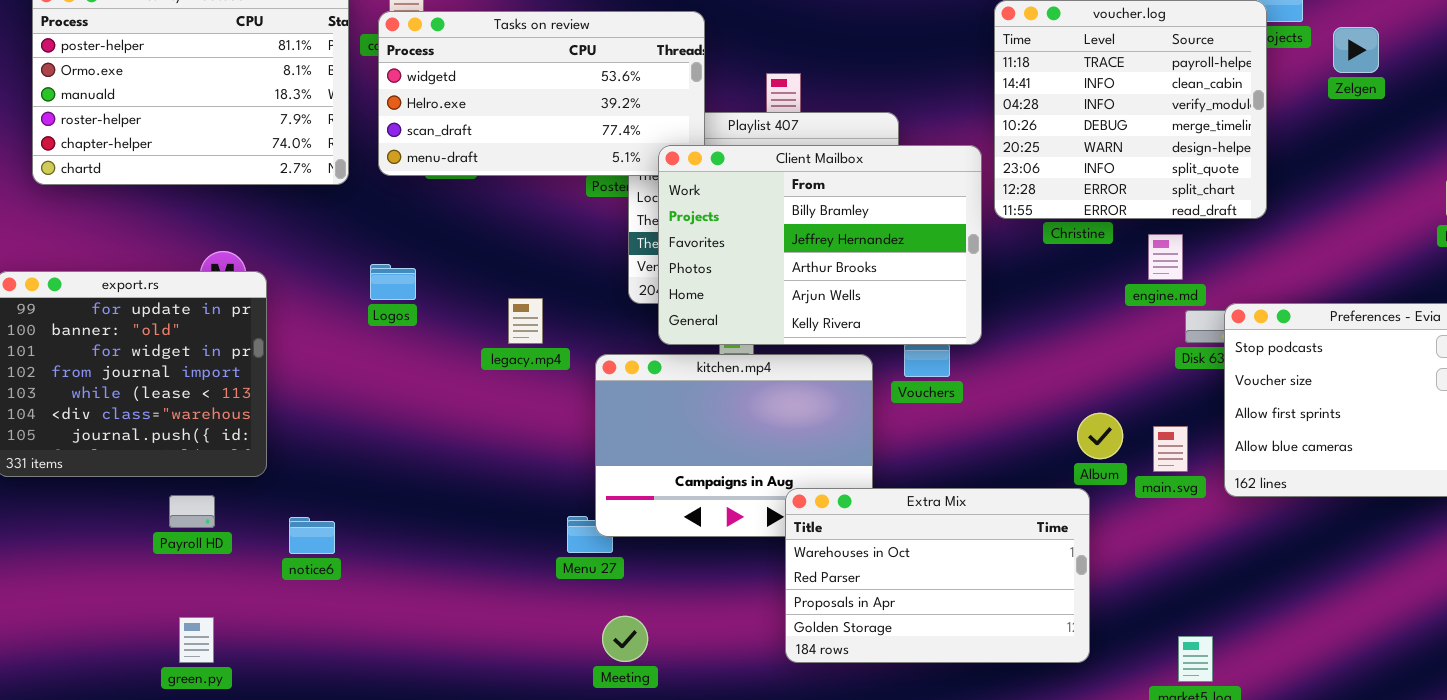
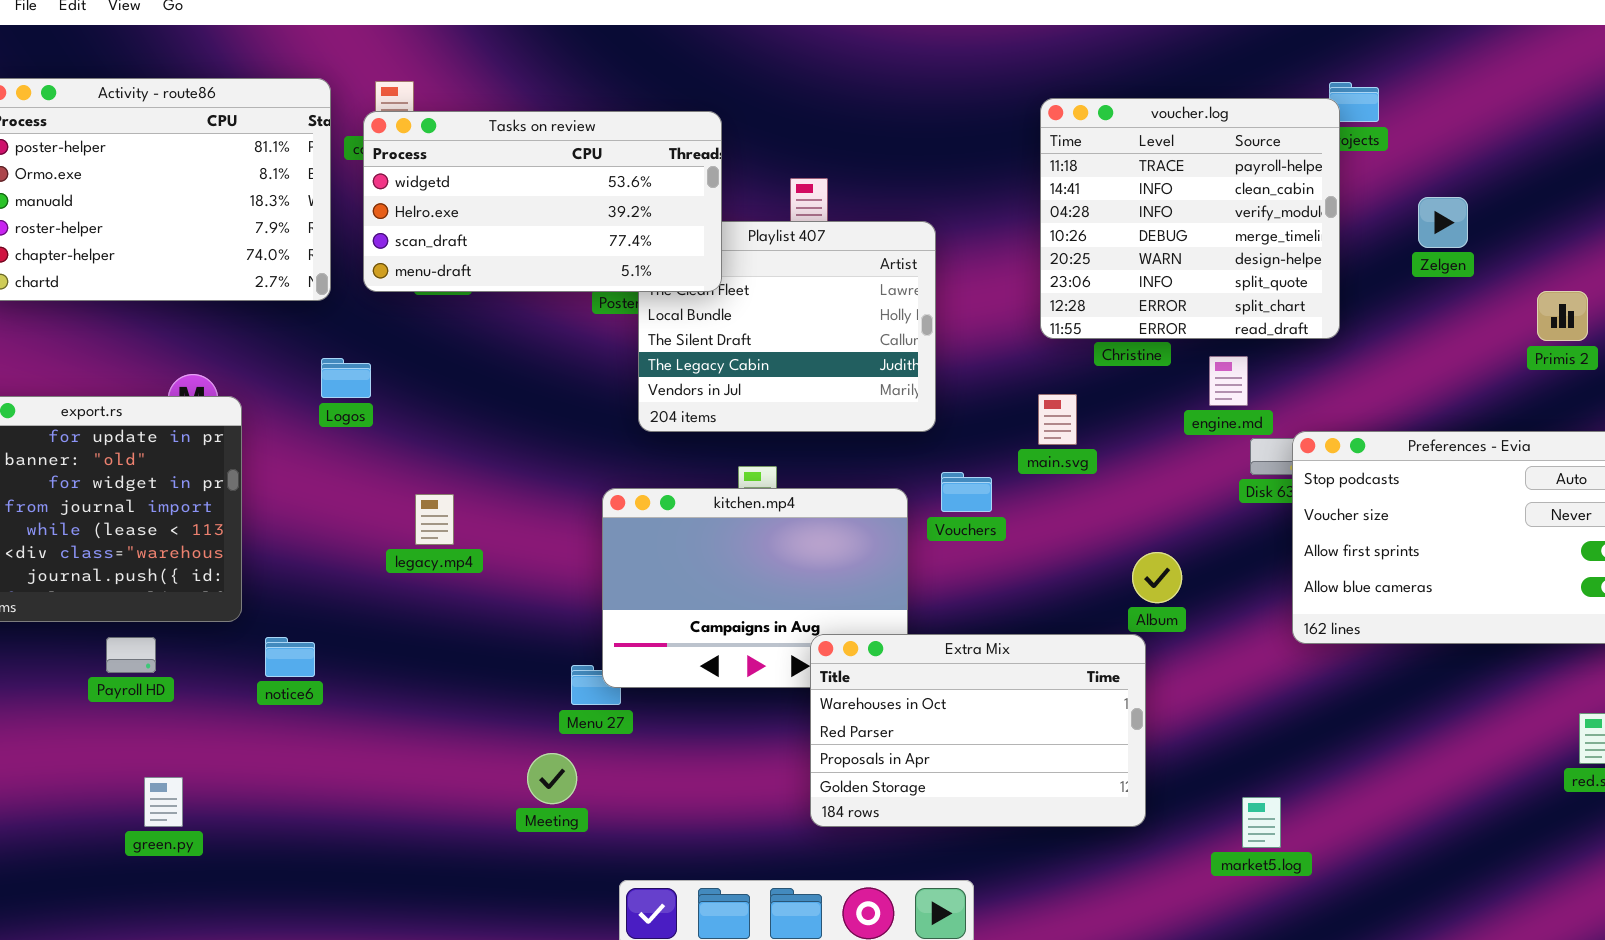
Zelgen: [1333,27,1379,73] -> [1418,197,1468,248], moved
Client Mailbox: [658,145,982,345] -> none, closed
Logos: [370,264,416,300] -> [321,358,371,398], moved
legacy.mp4: [508,298,543,344] -> [415,494,454,545], moved
main.svg: [1153,426,1188,472] -> [1038,394,1077,445], moved
Payroll HD: [169,495,215,528] -> [106,637,156,673], moved
notice6: [289,517,335,554] -> [265,637,315,677], moved
Meeting: [602,616,648,662] -> [527,753,577,804], moved

